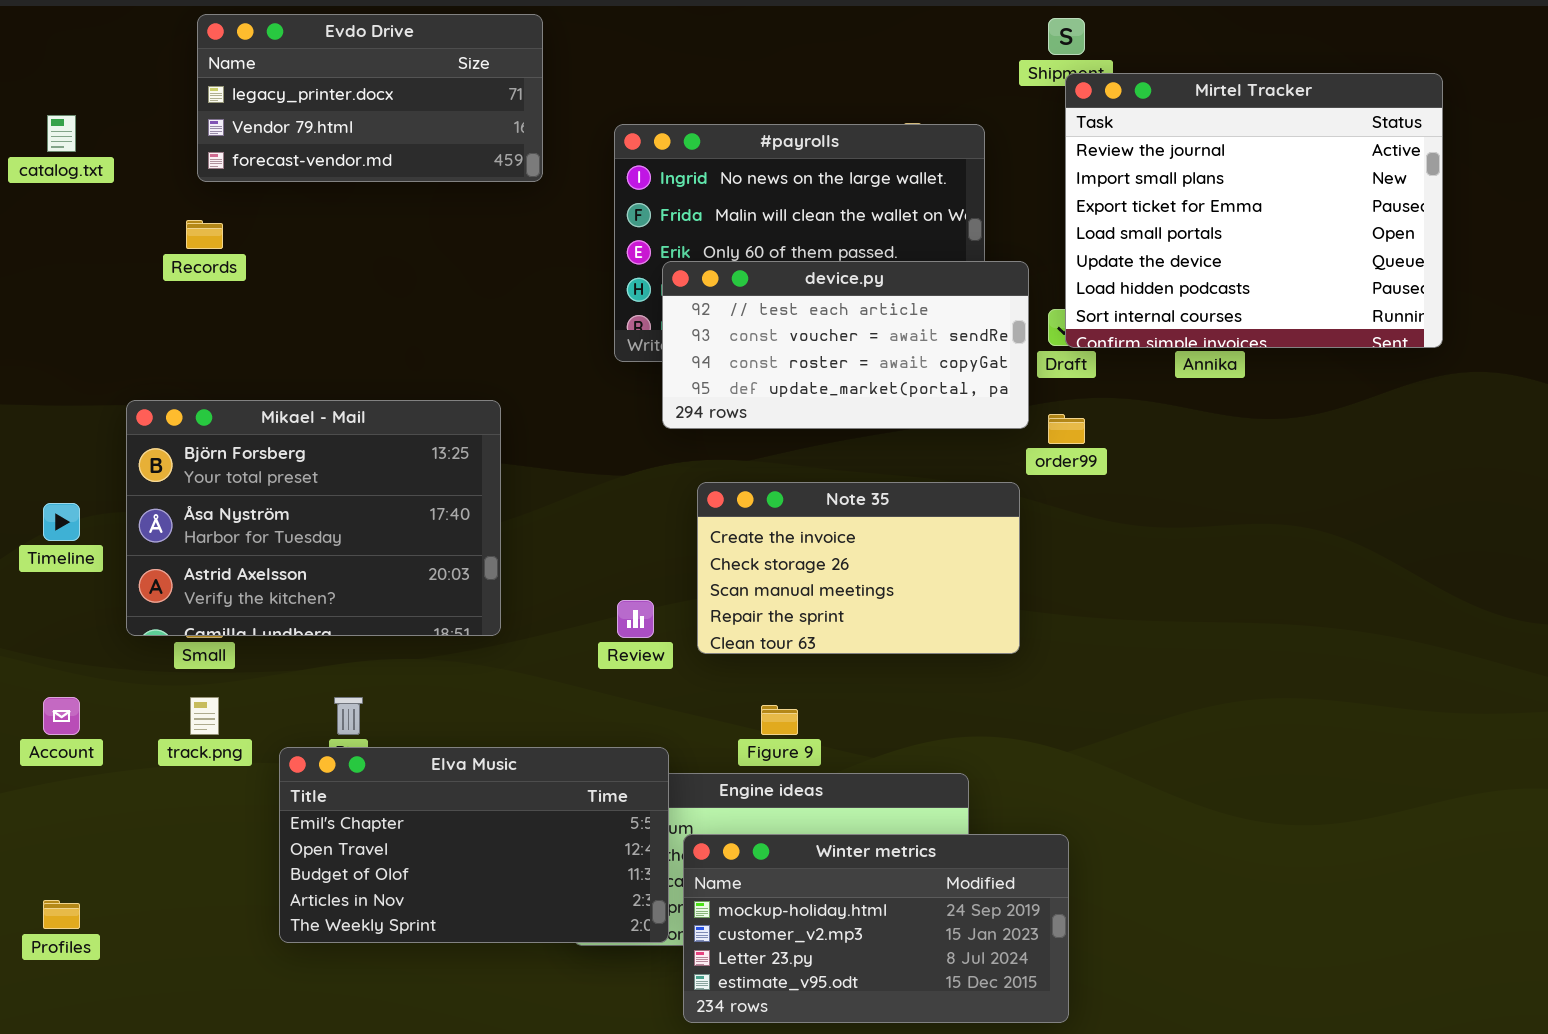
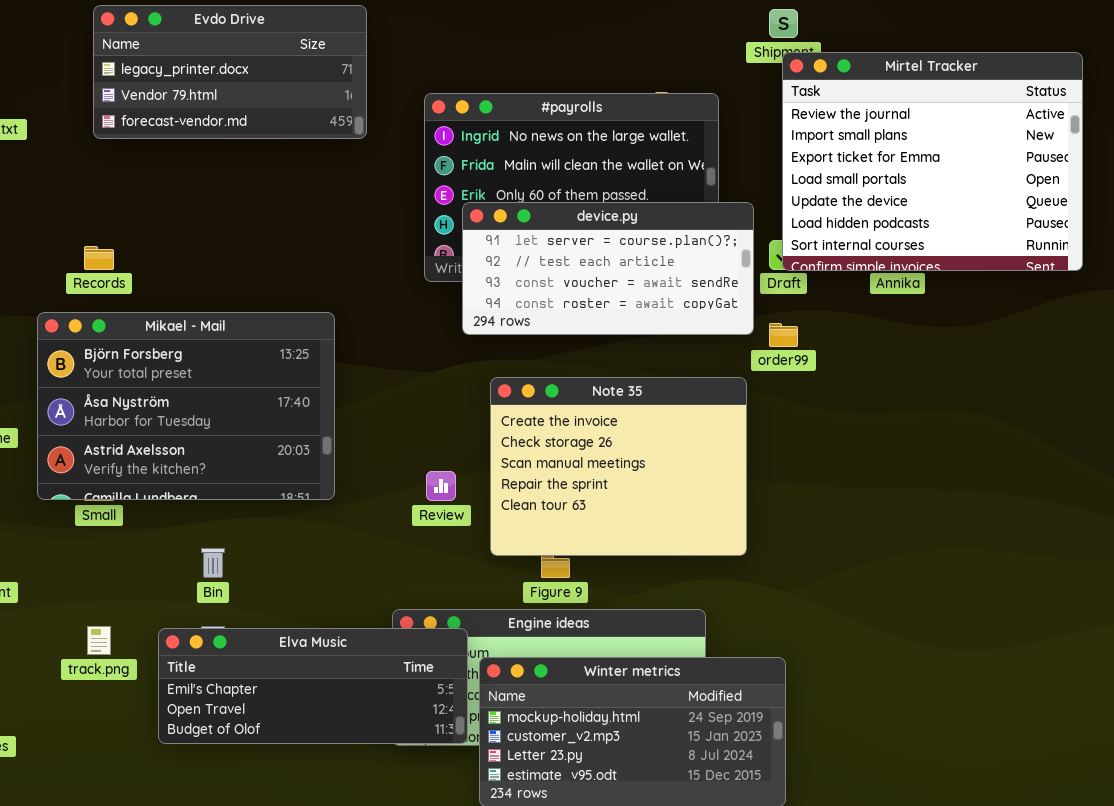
Records: [186,220,223,249] -> [84,246,114,270], moved
device.py: [662,261,1029,429] -> [462,202,754,335], scrolled up 1 row
Note 35: [697,482,1020,654] -> [490,377,747,556], resized
track.png: [190,697,219,735] -> [87,626,111,655], moved
Elva Music: [279,747,669,943] -> [158,628,468,744], resized

